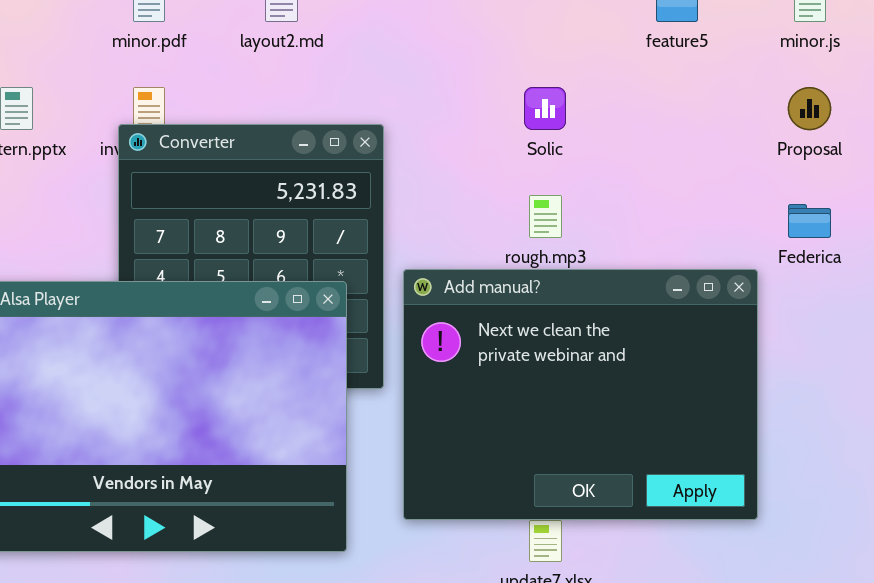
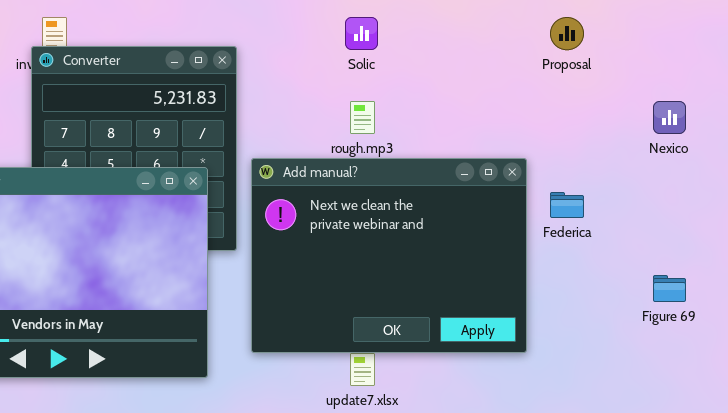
Federica: [788,204,831,238] -> [550,192,584,218], moved

